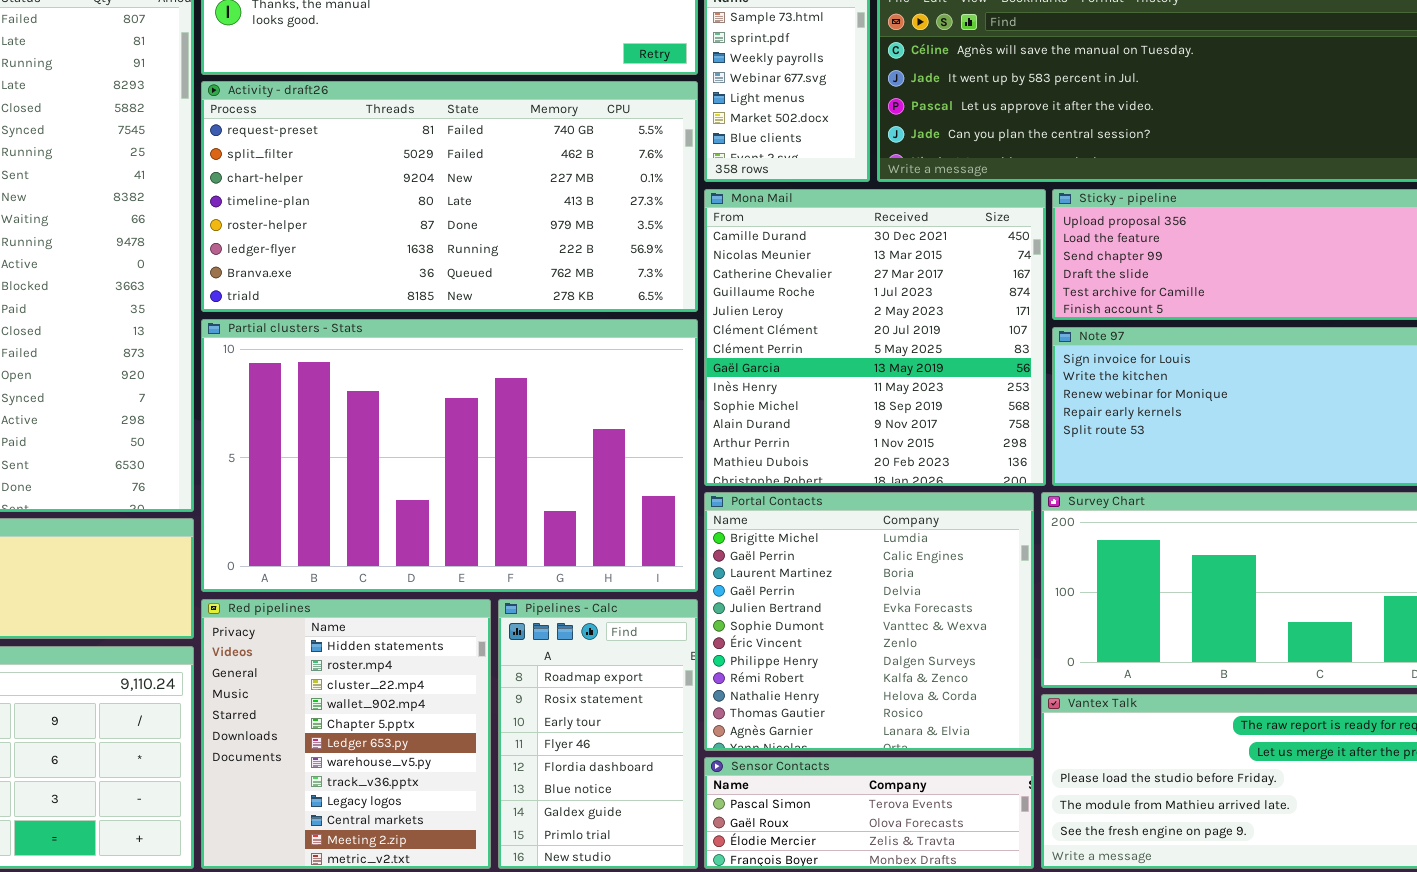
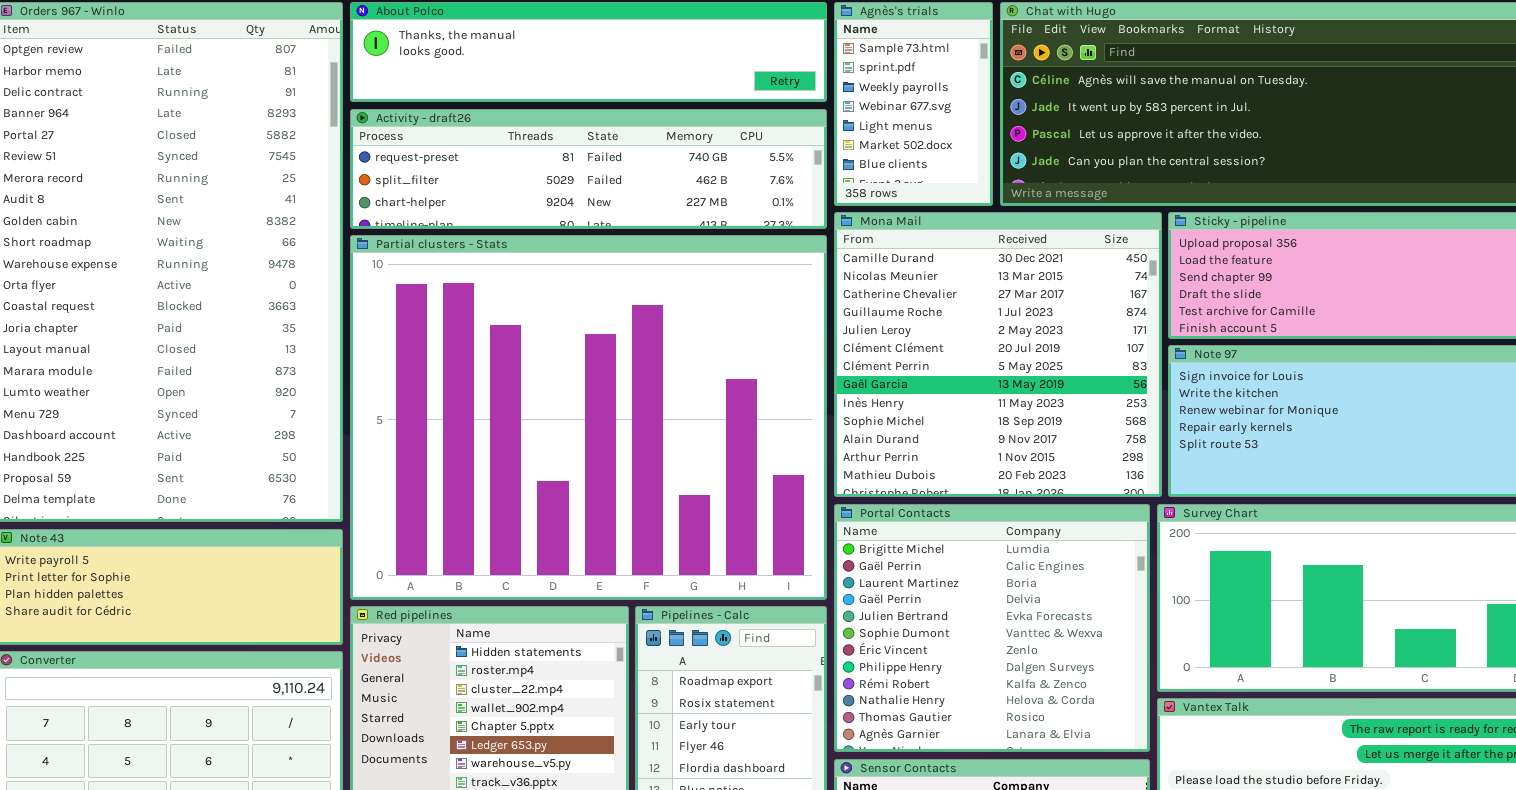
Activity - draft26: [201,81,698,312] -> [350,109,827,229], resized
Partial clusters - Stats: [201,319,698,592] -> [350,235,827,600], resized

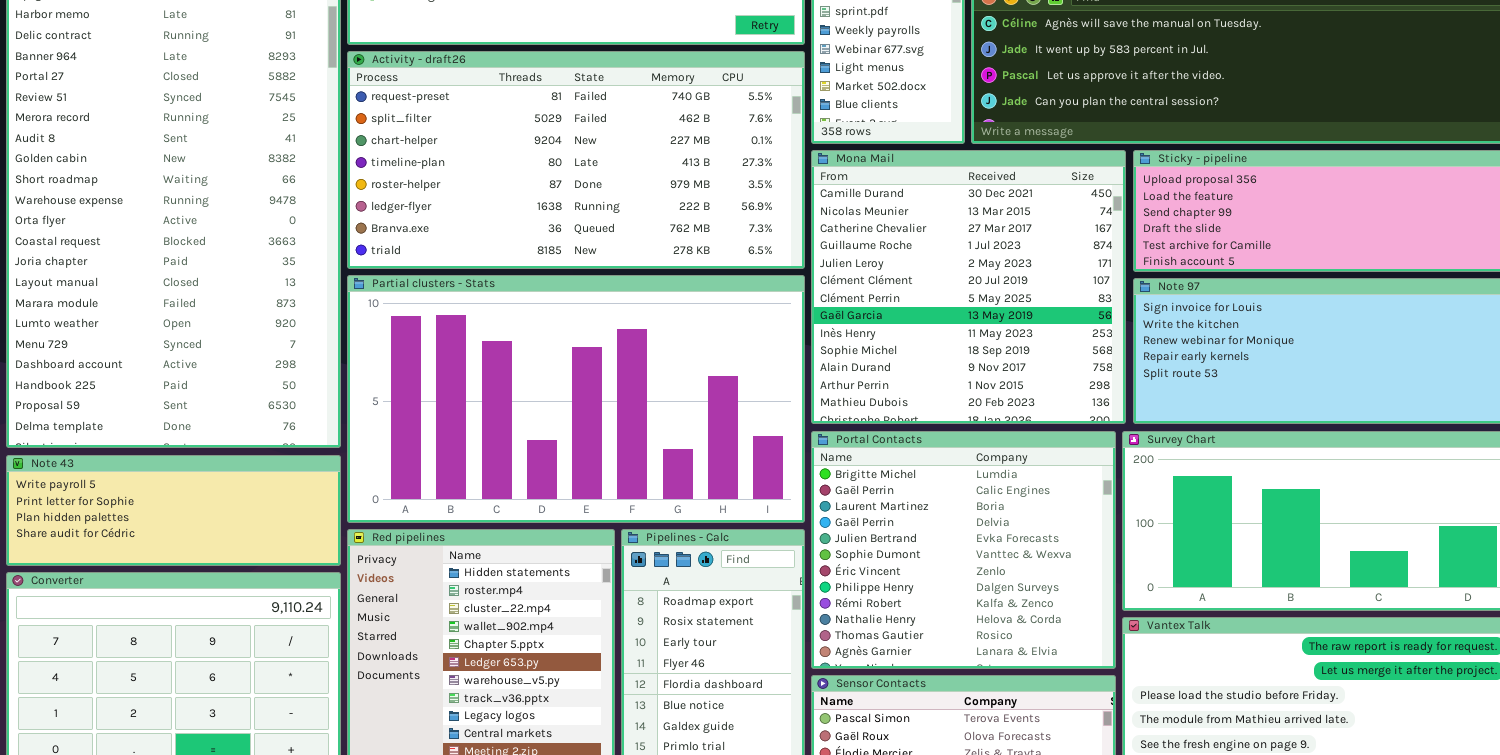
Activity - draft26: [350,109,827,229] -> [347,51,805,269], resized
Partial clusters - Stats: [350,235,827,600] -> [347,275,805,523], resized

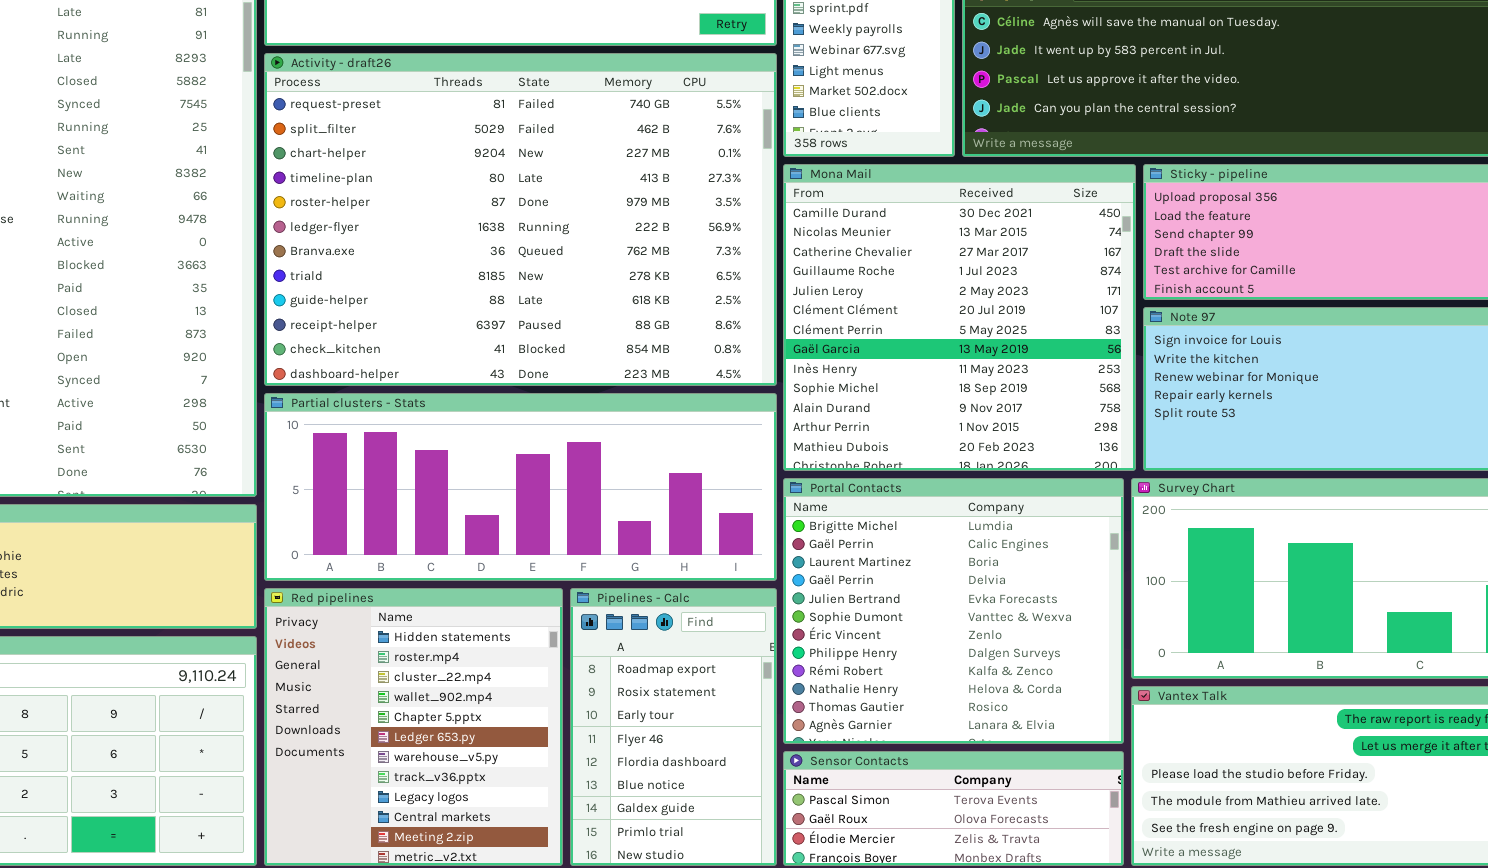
Activity - draft26: [347,51,805,269] -> [264,53,777,386], resized
Partial clusters - Stats: [347,275,805,523] -> [264,393,777,581], resized

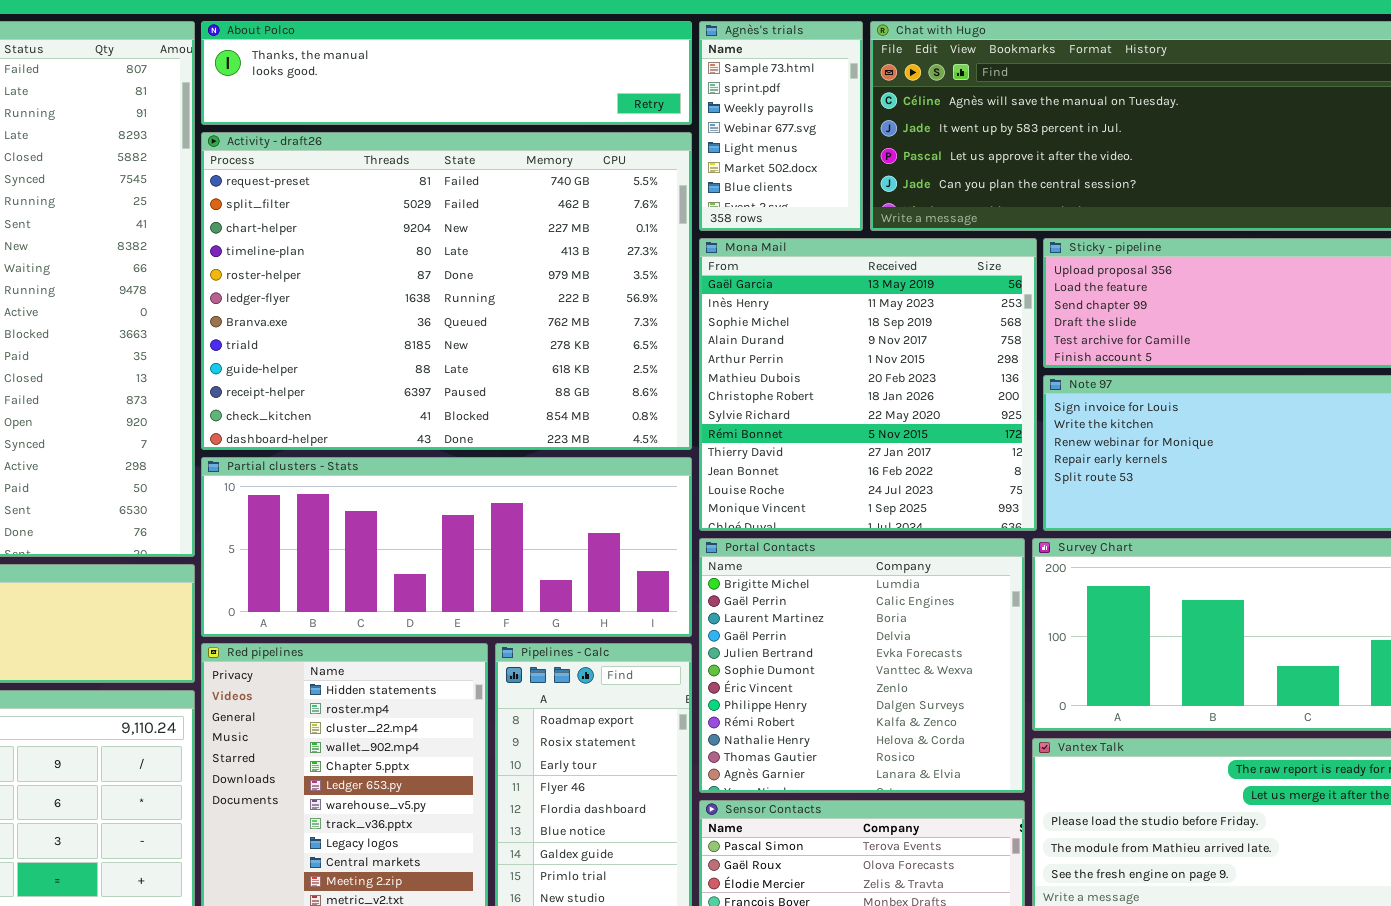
Mona Mail: [783,164,1136,471] -> [699,238,1037,531], scrolled down 7 rows

